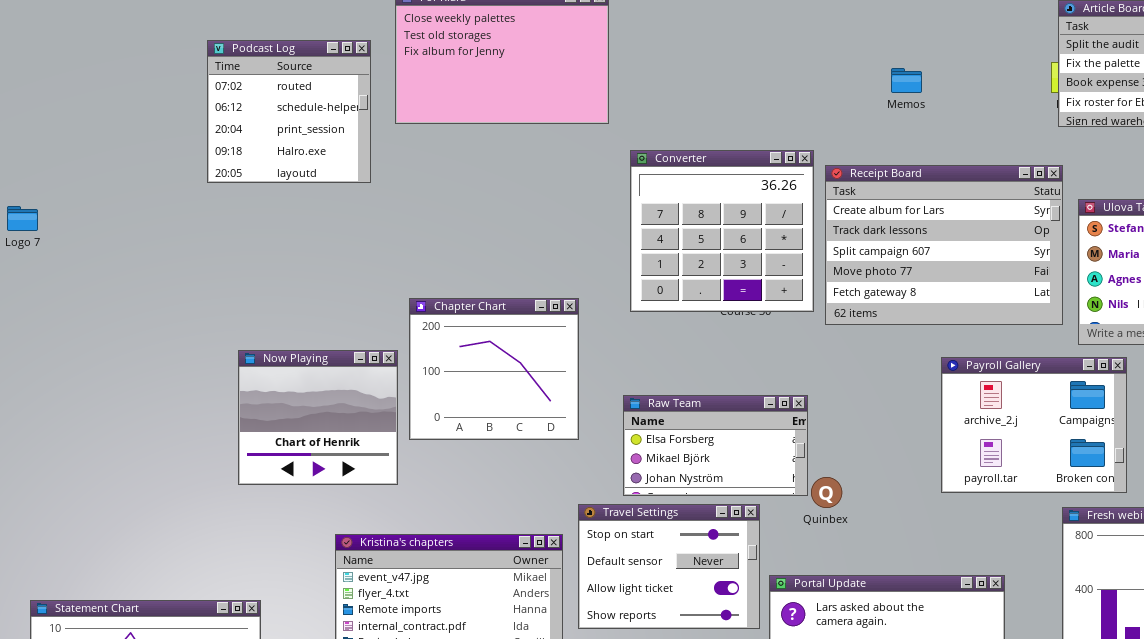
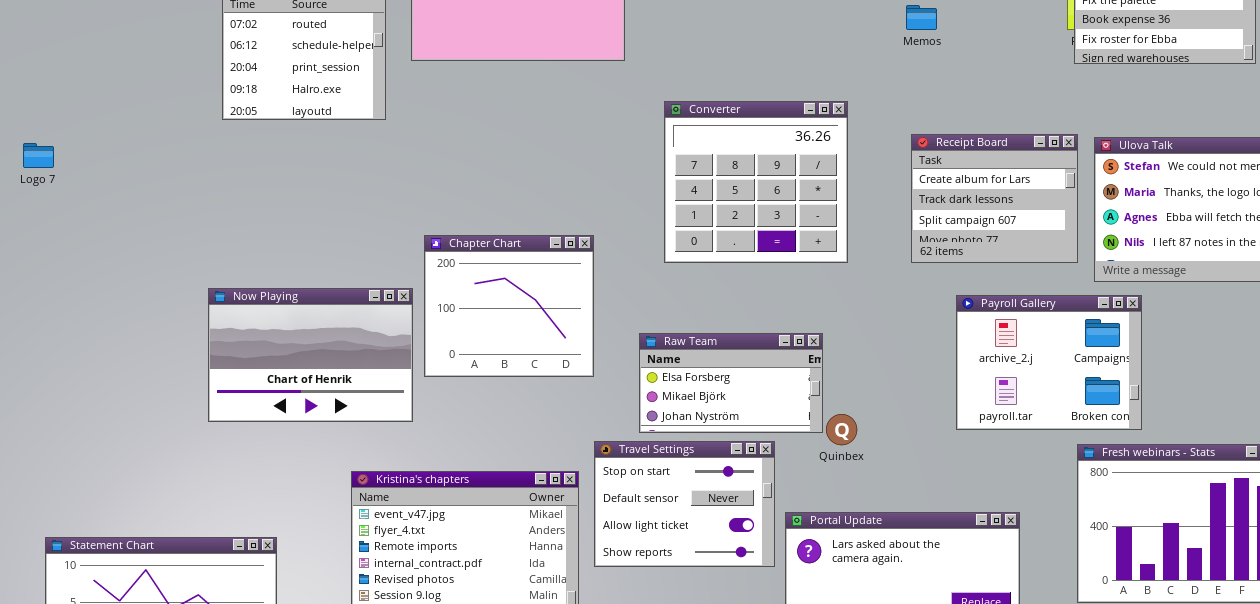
Converter: [630,150,814,312] -> [664,101,848,263], moved
Receipt Board: [825,165,1063,325] -> [911,134,1078,263], resized
Now Playing: [238,350,398,485] -> [208,288,413,422], resized

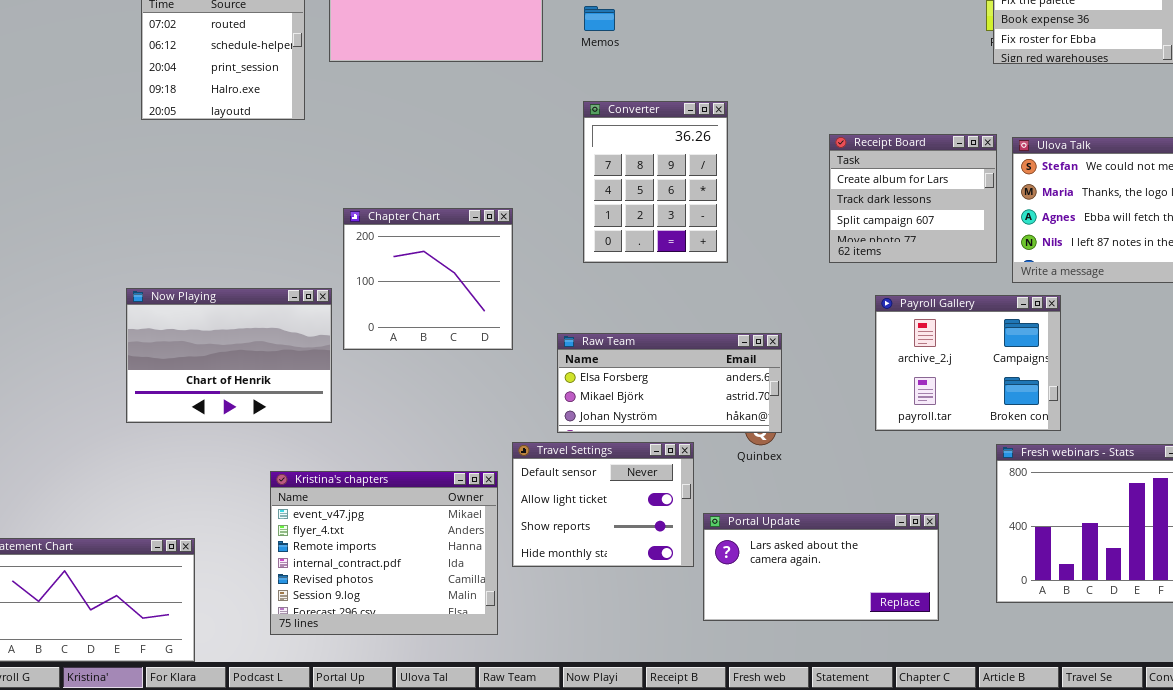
Memos: [906,5,937,30] -> [584,6,615,31], moved
Converter: [664,101,848,263] -> [583,101,728,263], resized
Chapter Chart: [424,235,594,377] -> [343,208,513,350], moved
Raw Team: [639,333,823,433] -> [557,333,782,433], resized
Travel Settings: [594,441,775,567] -> [512,442,694,567], scrolled down 1 row

